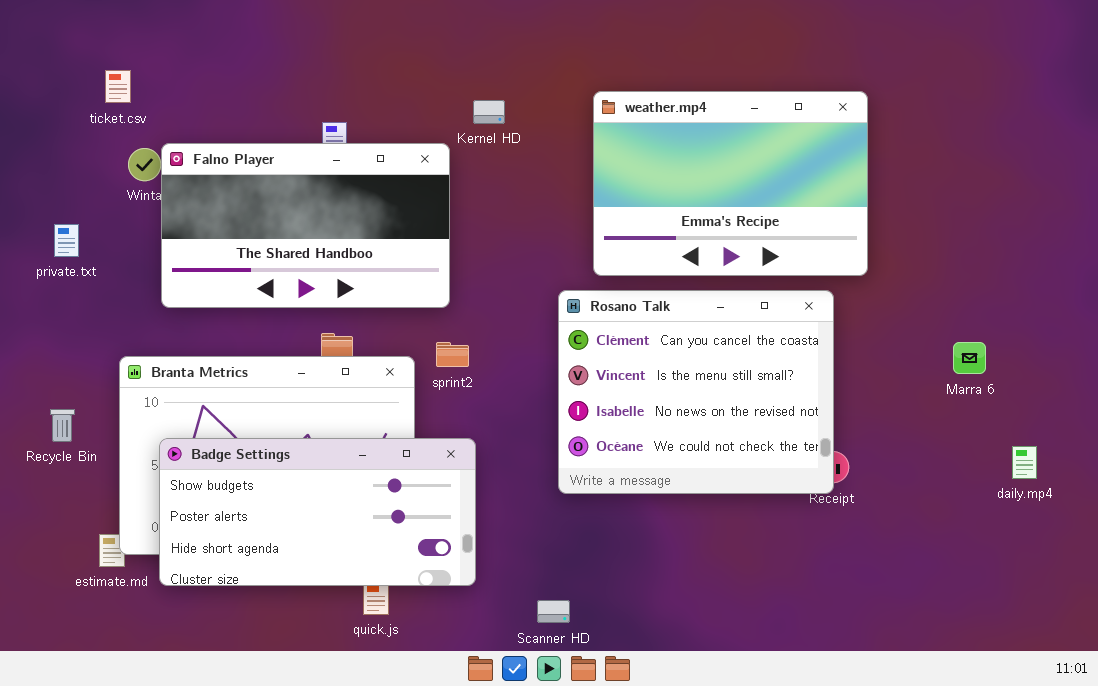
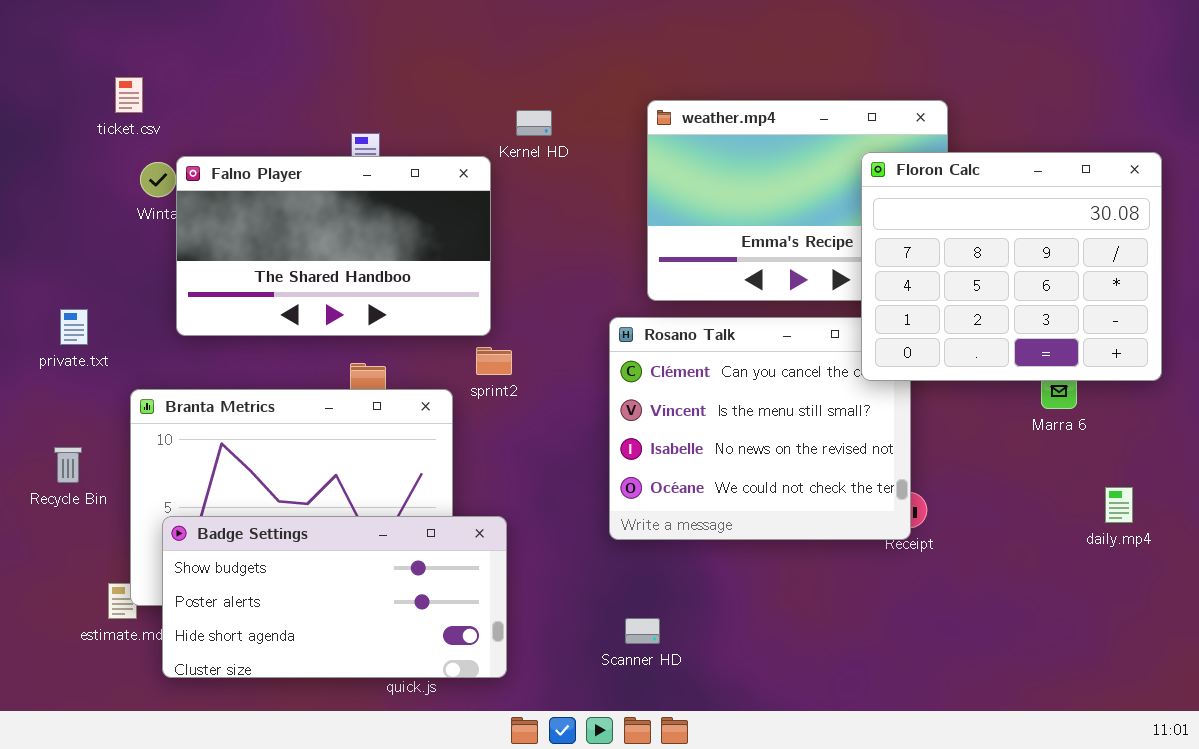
Floron Calc: none -> [861,152,1162,381], opened
private.txt: [54,224,79,257] -> [60,309,88,345], moved
sprint2: [436,342,469,367] -> [476,347,512,375], moved
Badge Settings: [159,438,476,586] -> [162,516,507,678], moved
Scanner HD: [537,600,570,623] -> [625,618,660,644], moved

